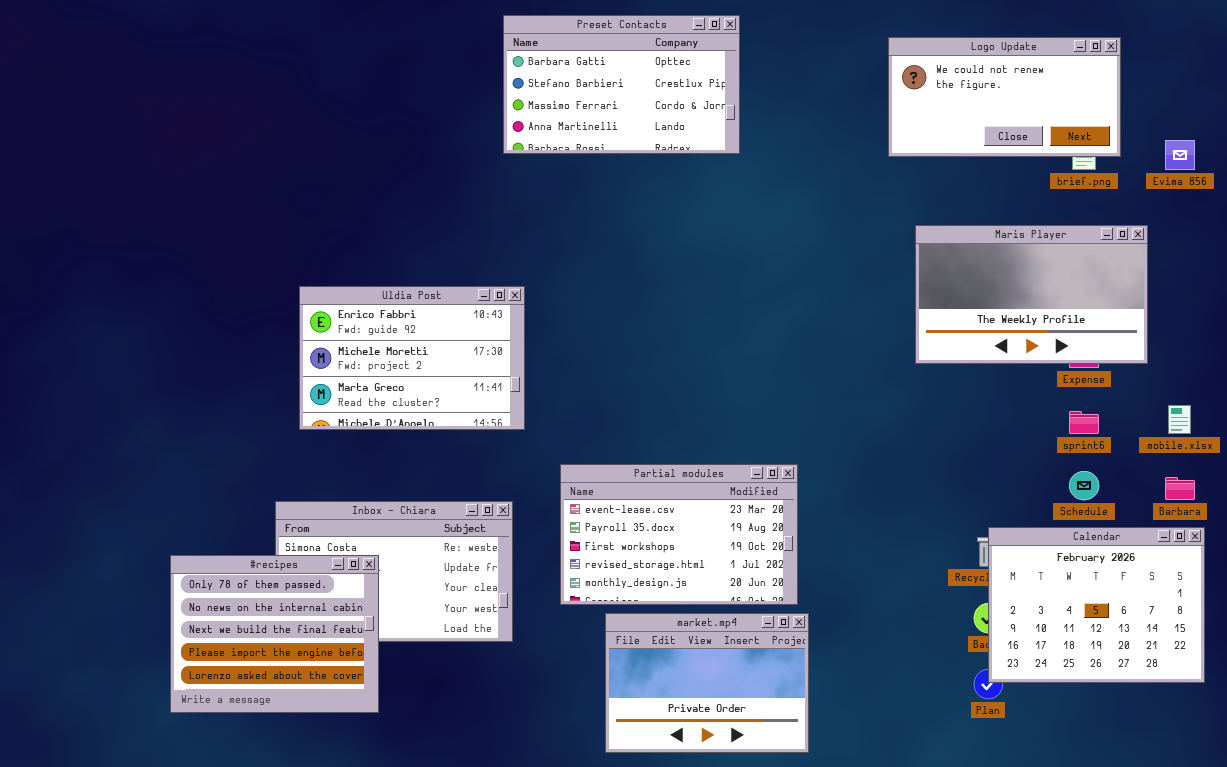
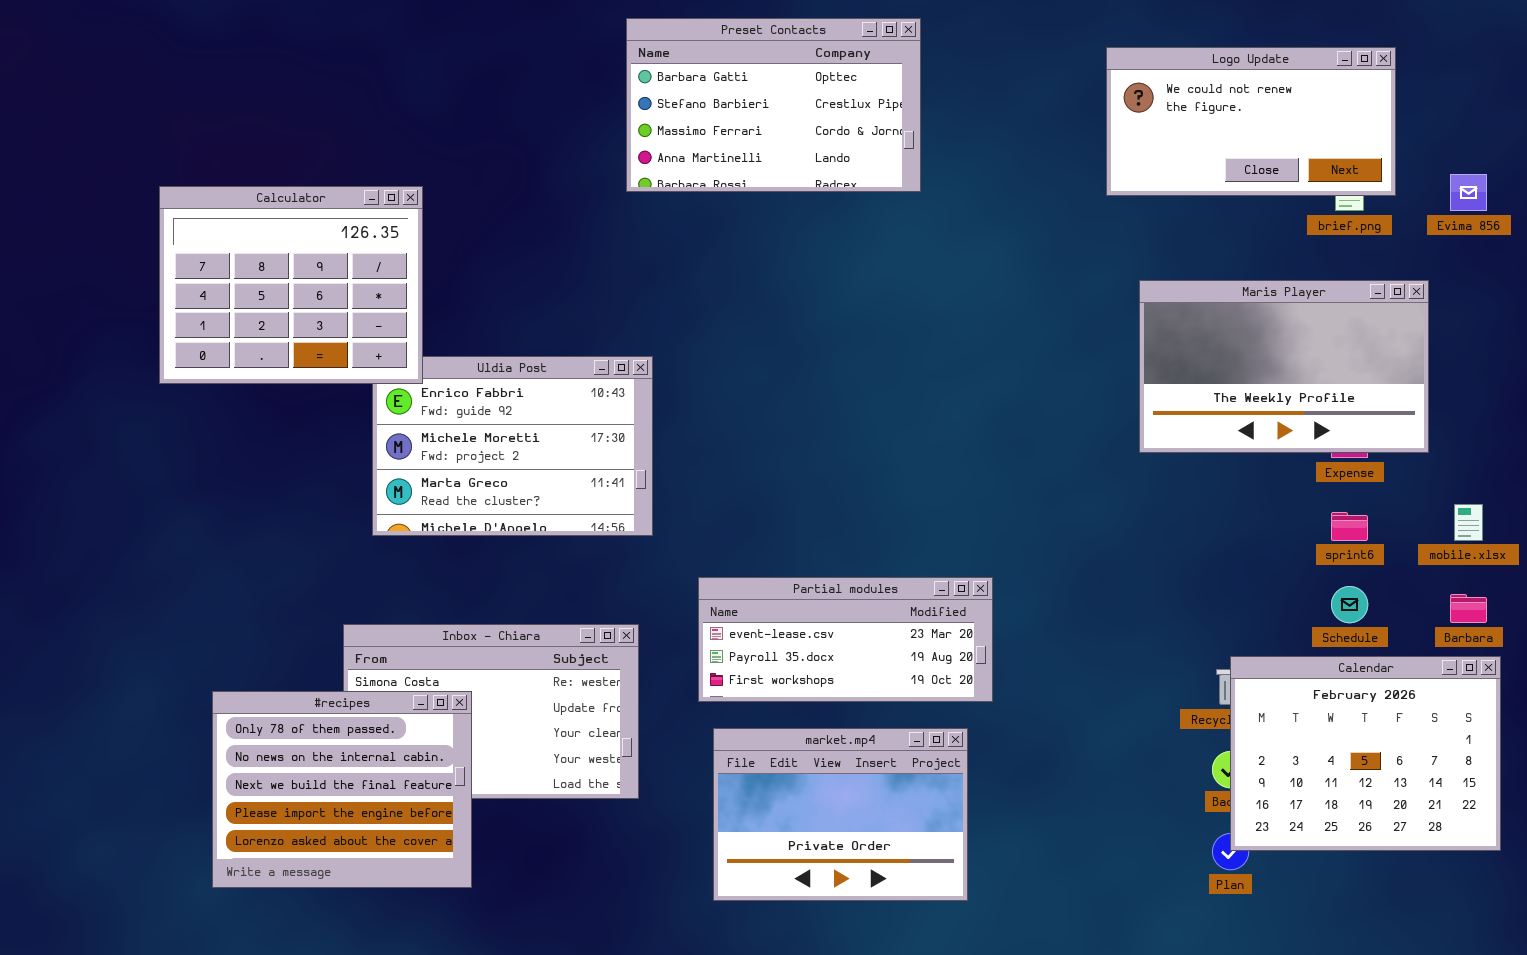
Calculator: none -> [159,186,423,384], opened
Partial modules: [560,464,798,605] -> [698,577,993,702], resized
market.mp4: [605,613,809,753] -> [713,728,968,901], moved

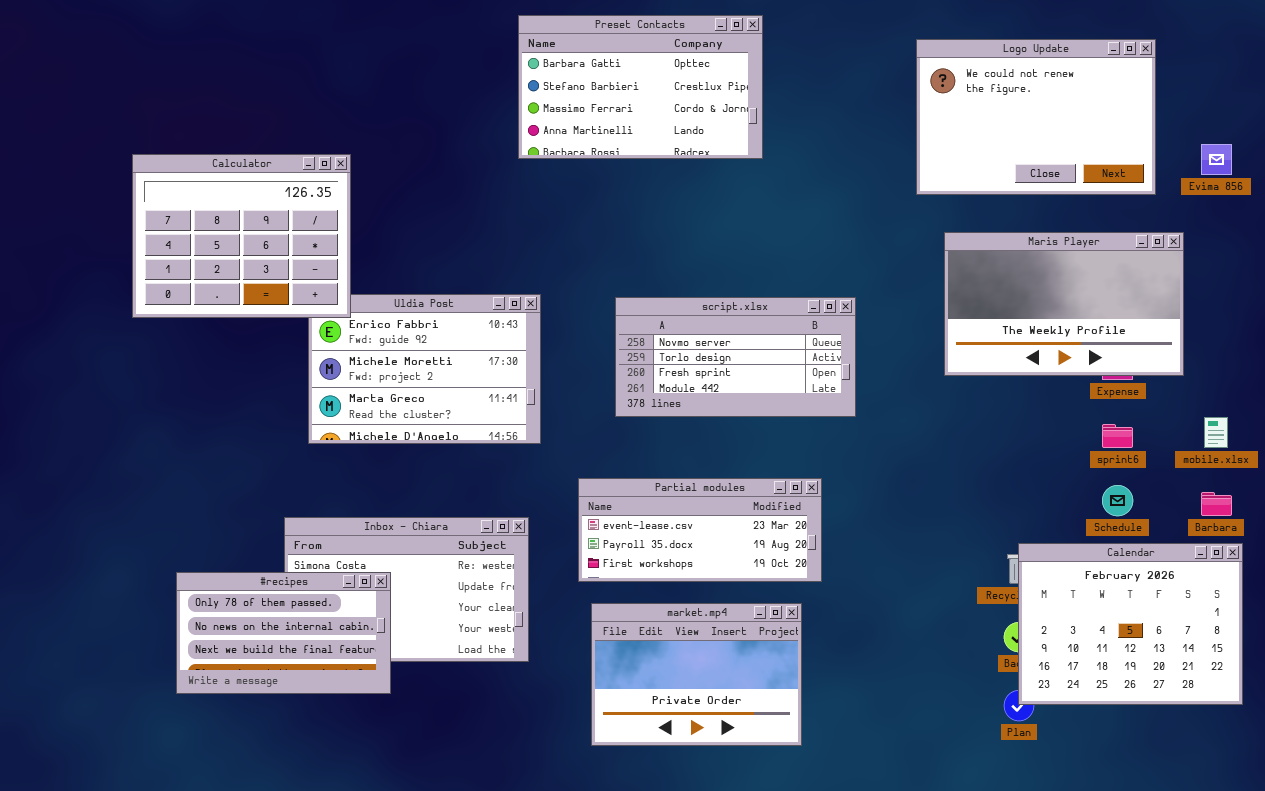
Logo Update: [1106,47,1396,196] -> [916,39,1156,195], resized
script.xlsx: none -> [615,297,856,417], opened
#recipes: [212,691,472,888] -> [176,572,391,694], resized

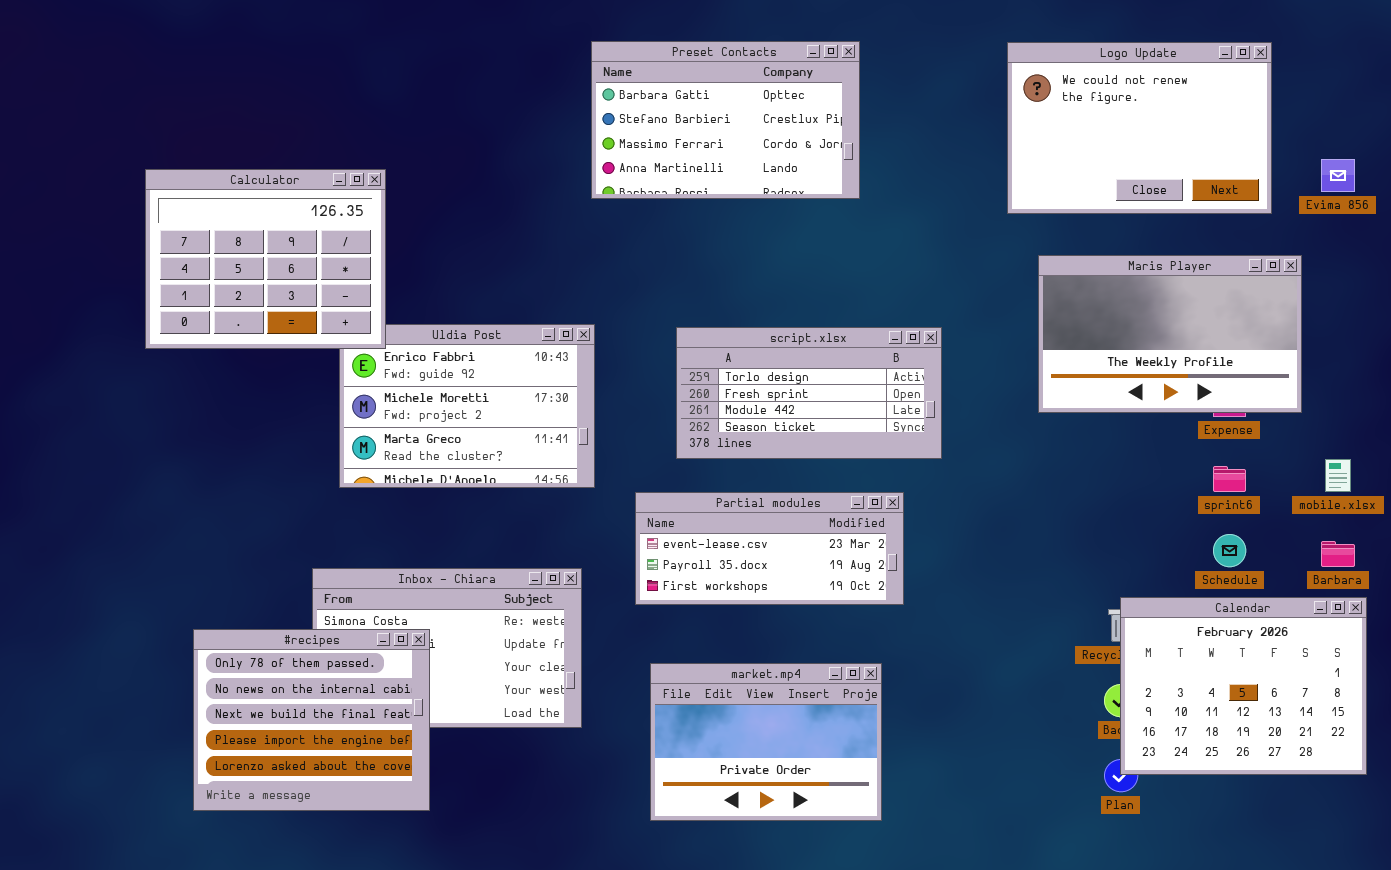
Preset Contacts: [518,15,763,159] -> [591,41,860,199], moved
script.xlsx: [615,297,856,417] -> [676,327,942,459], scrolled down 1 row
Partial modules: [578,478,822,582] -> [635,492,904,605], moved
#recipes: [176,572,391,694] -> [193,629,430,811], resized

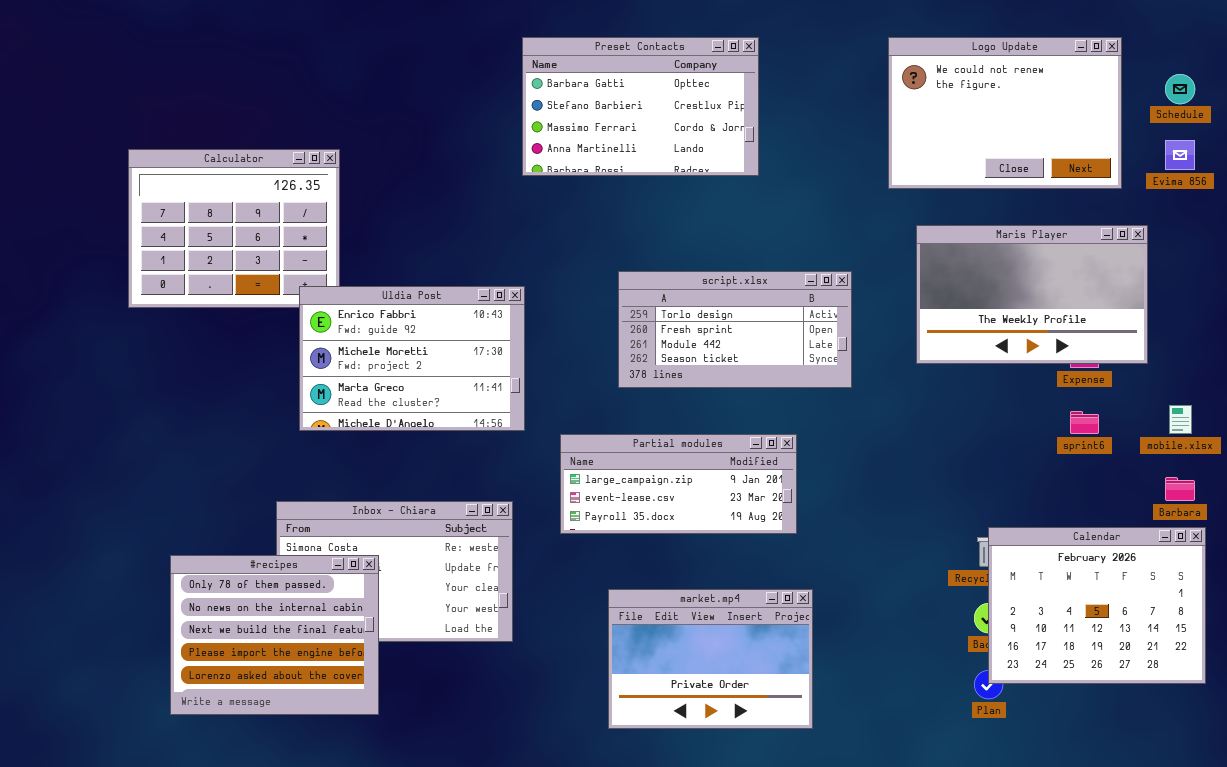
Uldia Post: [339,324,595,488] -> [299,286,525,431], raised
script.xlsx: [676,327,942,459] -> [618,271,852,388], moved
Partial modules: [635,492,904,605] -> [560,434,797,534], scrolled up 1 row
Schedule: [1213,534,1246,567] -> [1165,74,1195,104], moved
market.mp4: [650,663,882,821] -> [608,589,813,729], moved

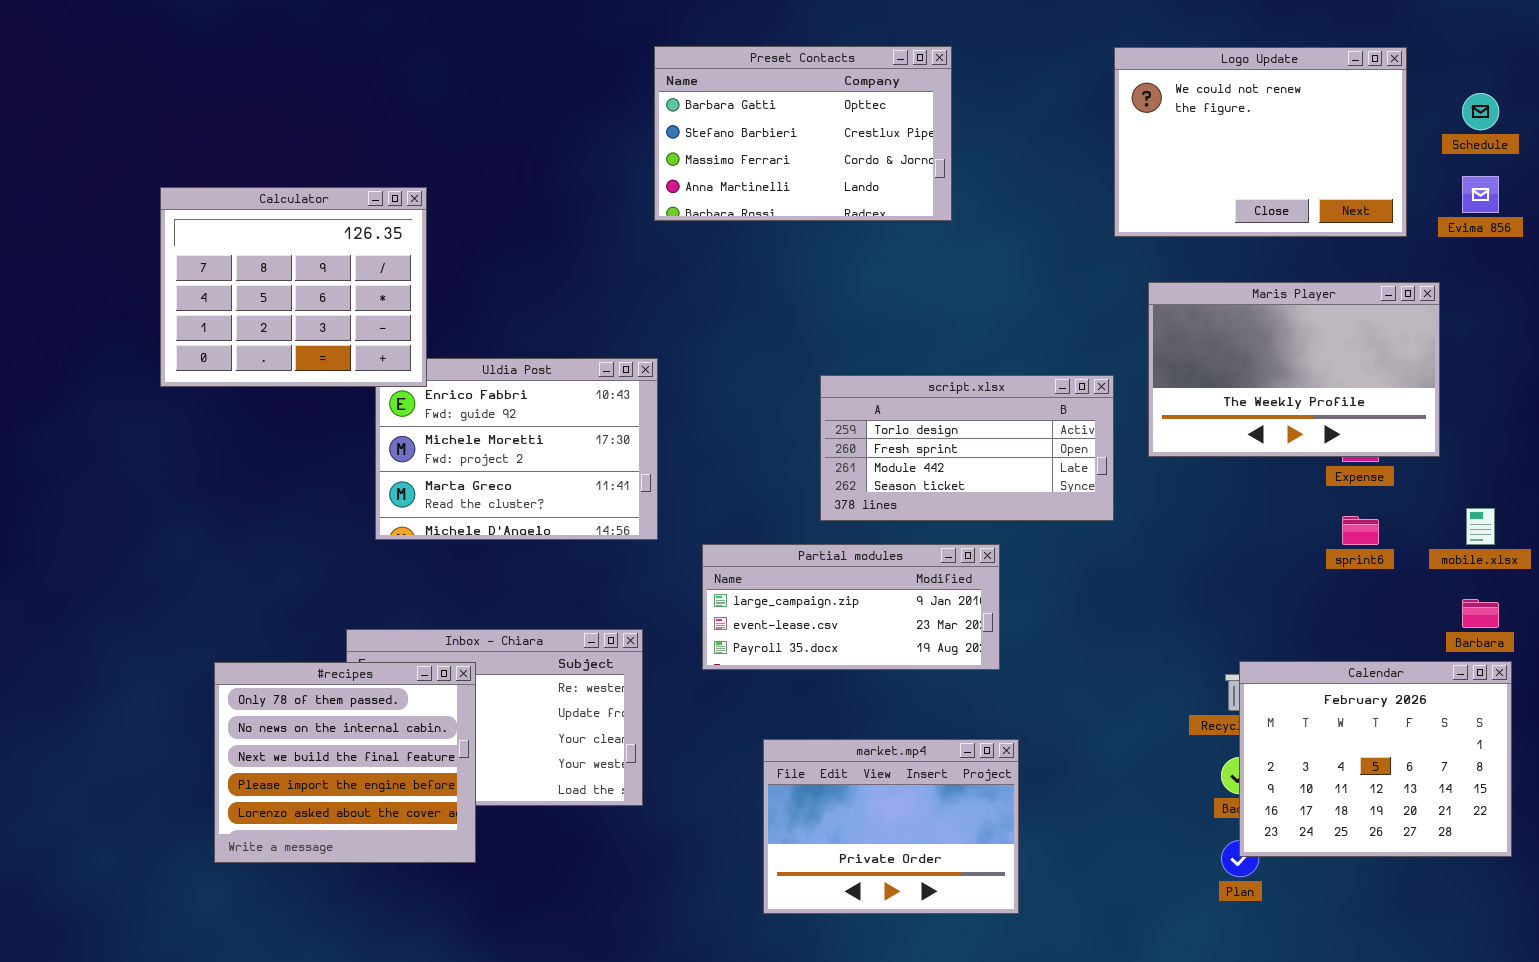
Calculator: [128,149,340,308] -> [160,187,427,387], raised
script.xlsx: [618,271,852,388] -> [820,375,1114,521], moved
#recipes: [170,555,379,715] -> [214,662,476,863], moved

